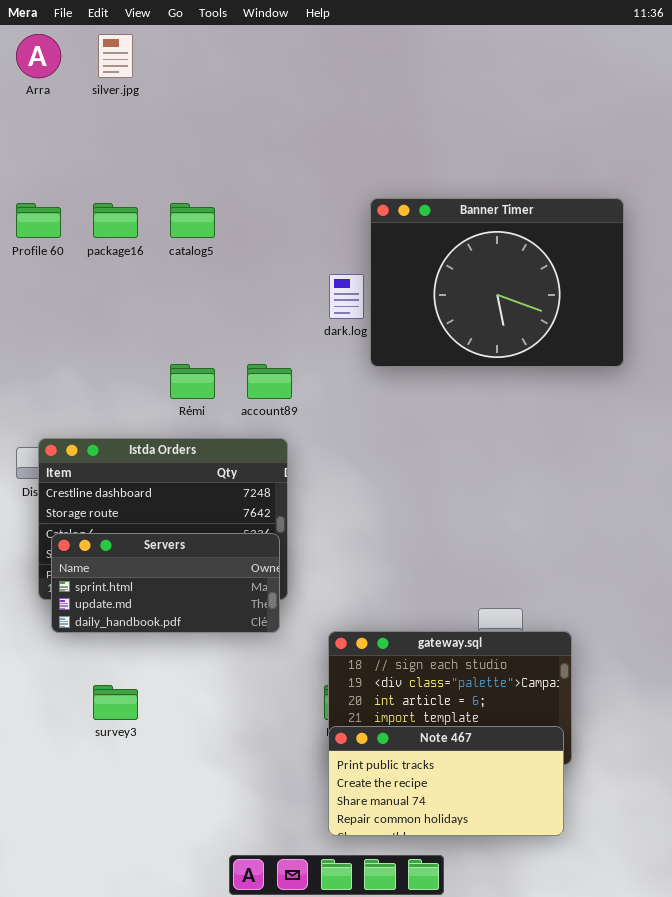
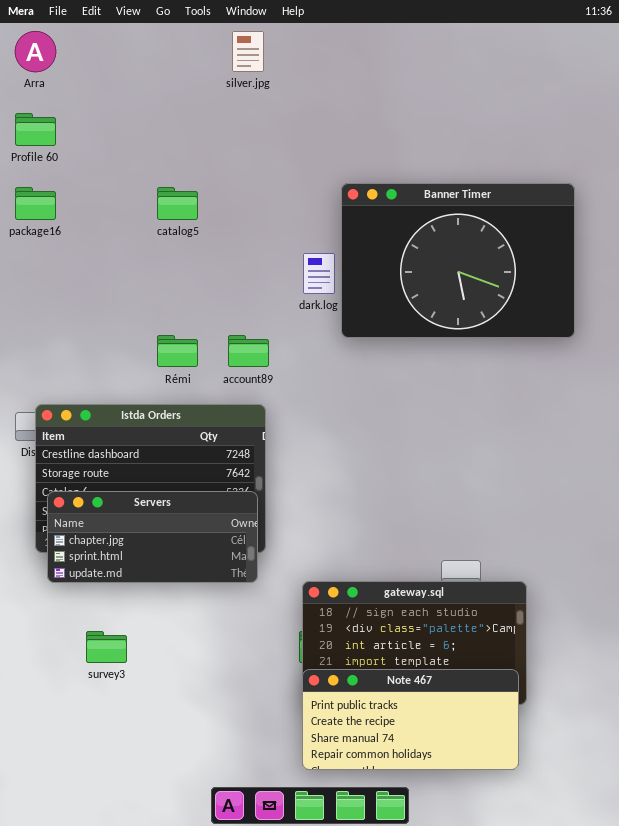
silver.jpg: [98,34,133,78] -> [232,31,264,72], moved
Profile 60: [16,203,61,238] -> [15,113,56,146], moved
package16: [93,203,138,238] -> [15,187,56,220], moved
Servers: [51,533,280,633] -> [47,491,258,583], scrolled up 1 row

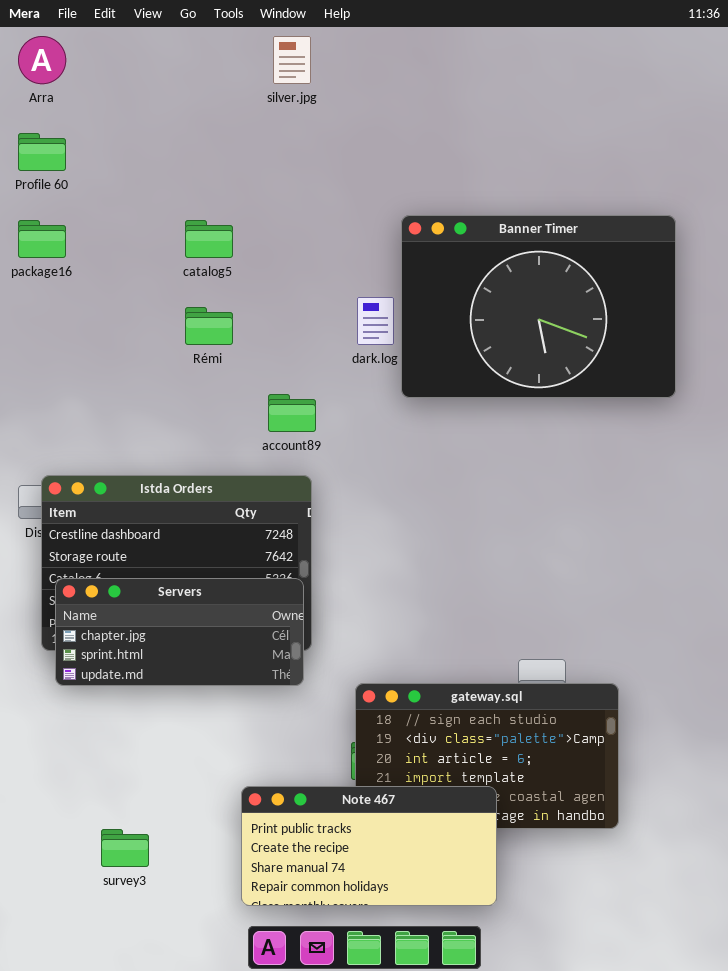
Rémi: [157,335,198,367] -> [185,307,233,345], moved
survey3: [86,631,127,663] -> [101,829,149,867], moved
Note 467: [302,669,519,770] -> [241,786,497,906], moved

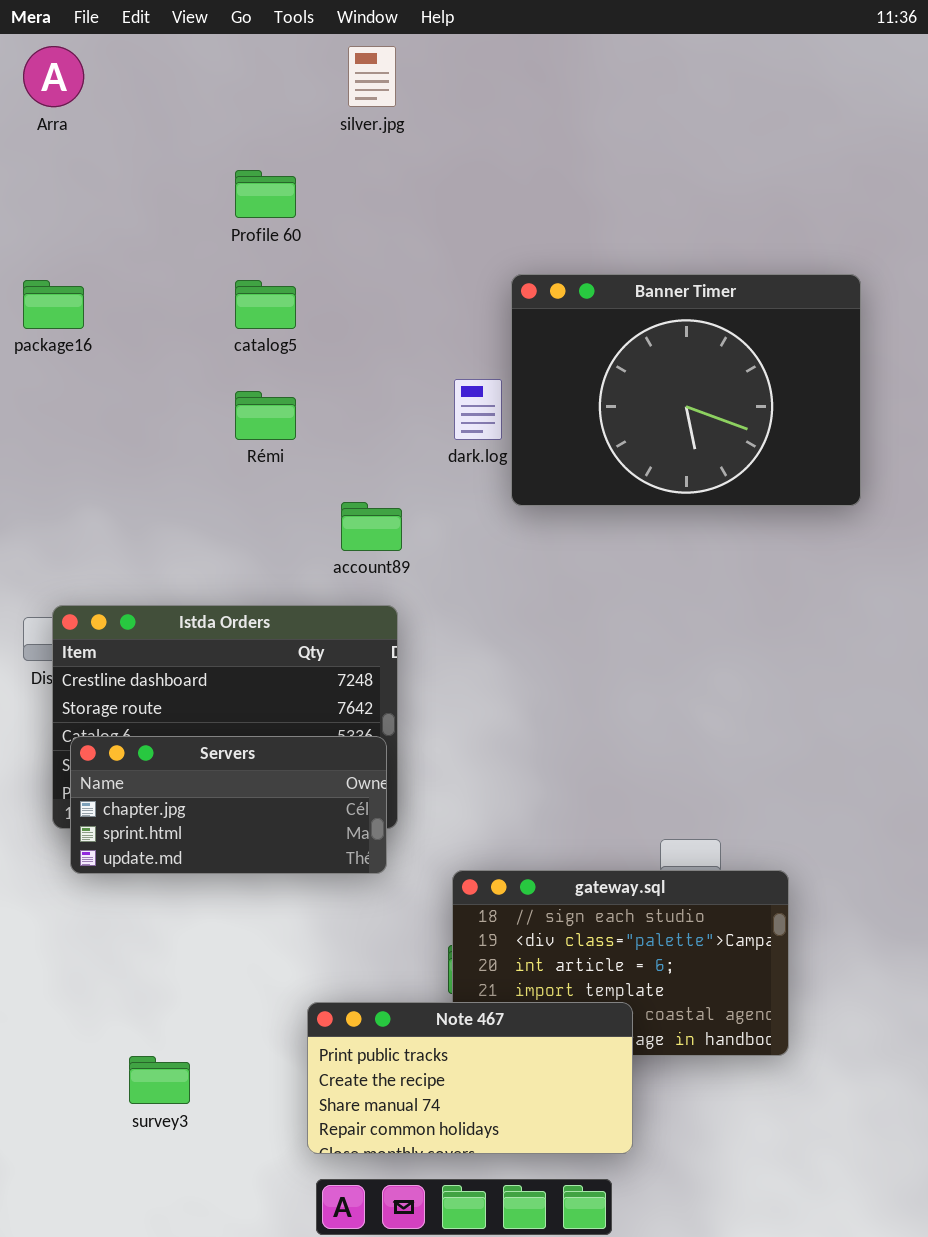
Profile 60: [18,133,66,171] -> [235,170,296,218], moved

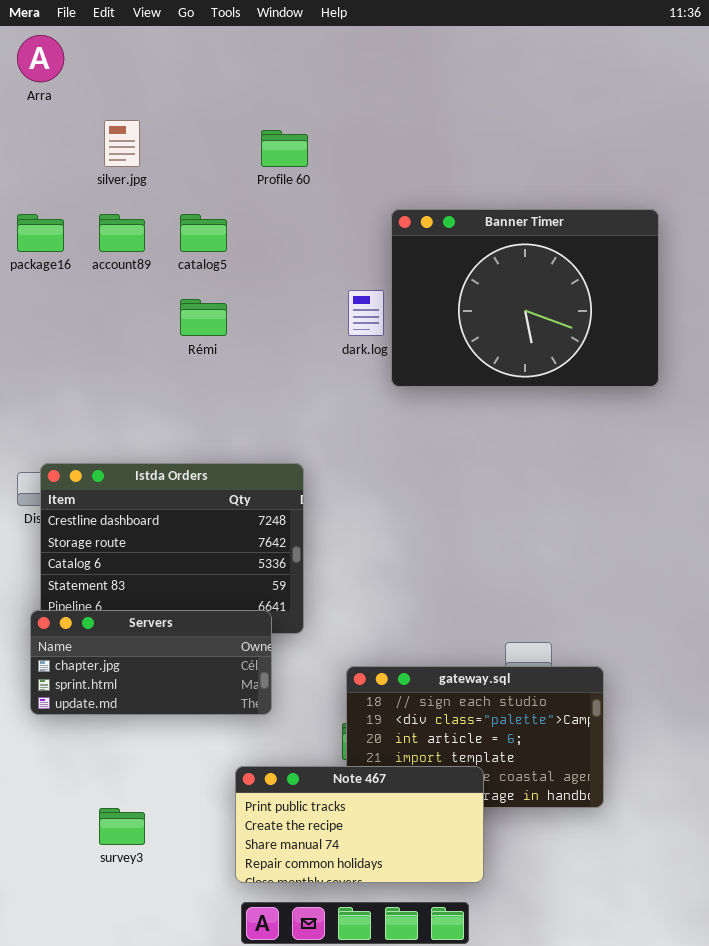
silver.jpg: [348,46,396,107] -> [104,120,140,167], moved
Profile 60: [235,170,296,218] -> [261,130,308,167], moved
account89: [341,502,402,551] -> [99,214,145,252], moved
Servers: [70,736,387,874] -> [30,610,272,715], moved

